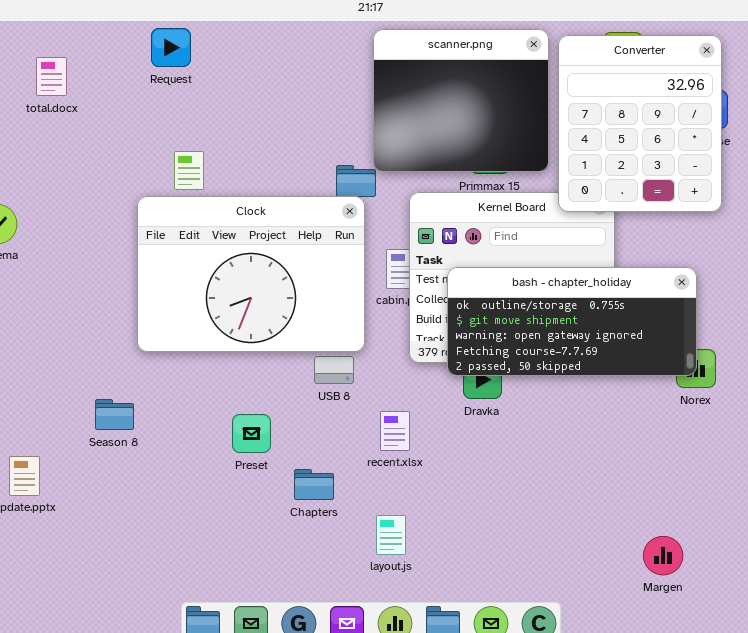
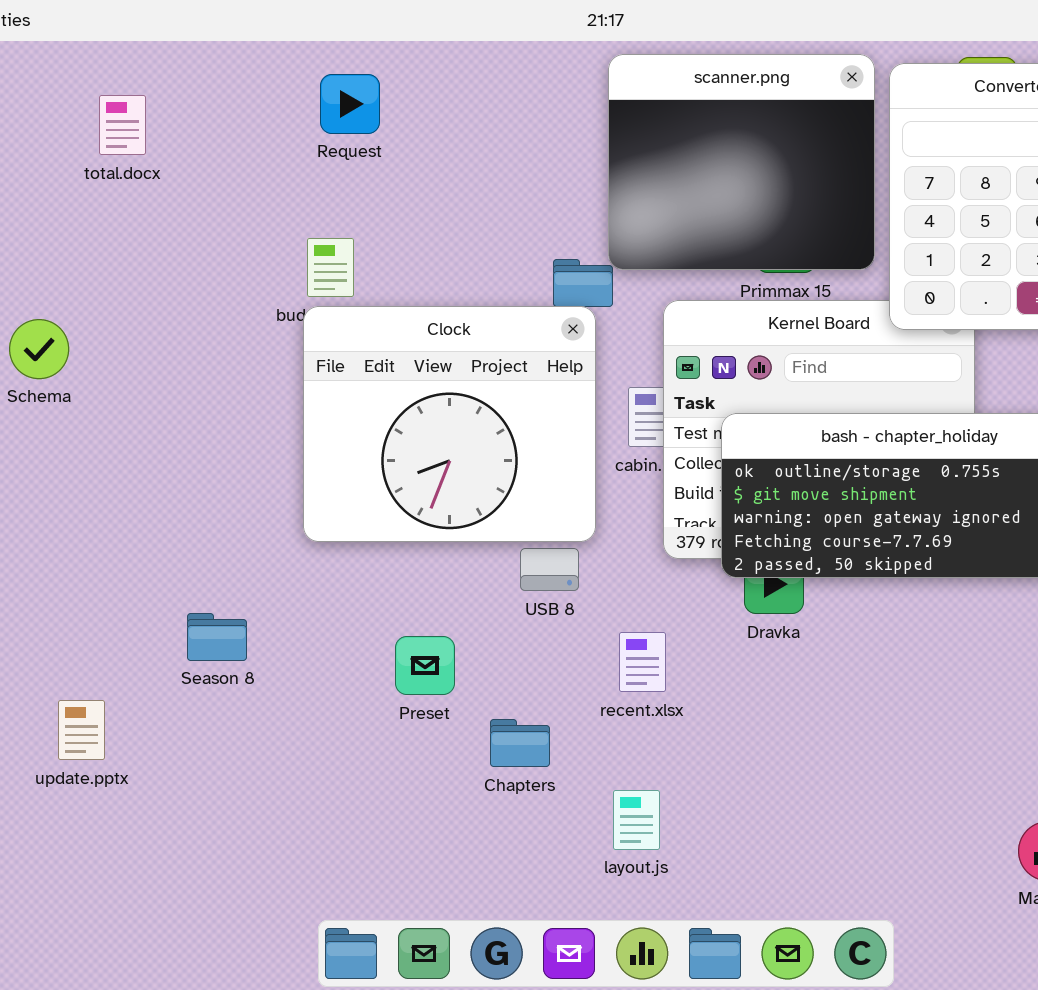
Request: [151,28,191,67] -> [320,74,380,134], moved
Clock: [137,196,365,352] -> [303,306,596,542], resized

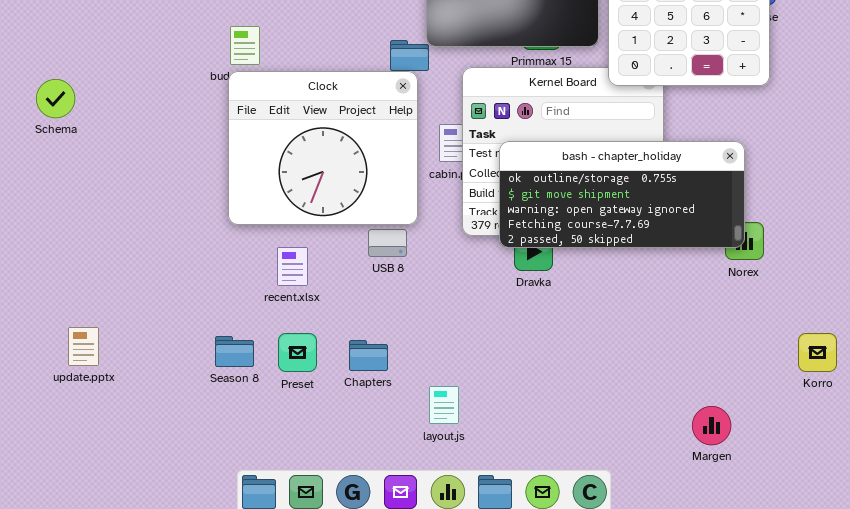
Season 8: [187,613,247,661] -> [215,336,254,367], moved
recent.xlsx: [619,632,666,692] -> [277,247,308,286], moved
Preset: [395,636,455,695] -> [278,333,317,372], moved

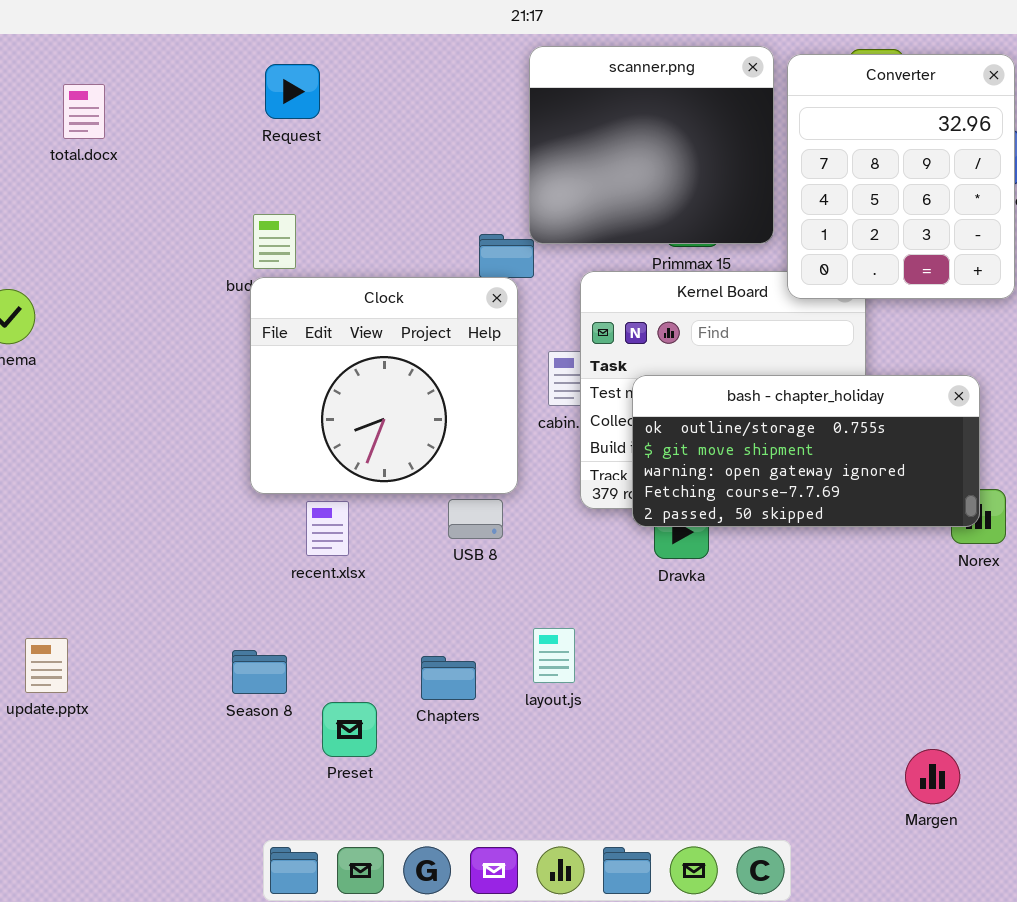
recent.xlsx: [277,247,308,286] -> [306,501,349,556], moved
Preset: [278,333,317,372] -> [322,702,377,757], moved
layout.js: [429,386,459,424] -> [533,628,575,683], moved

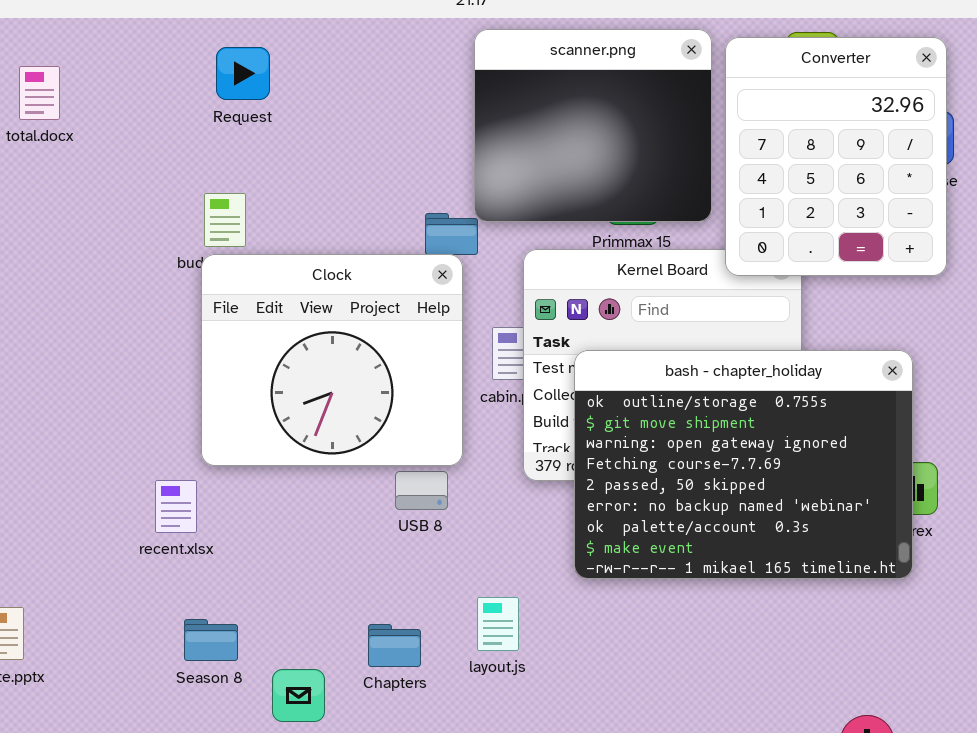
bash - chapter_holiday: [632,375,980,527] -> [574,350,913,579], resized
recent.xlsx: [306,501,349,556] -> [155,480,197,533], moved

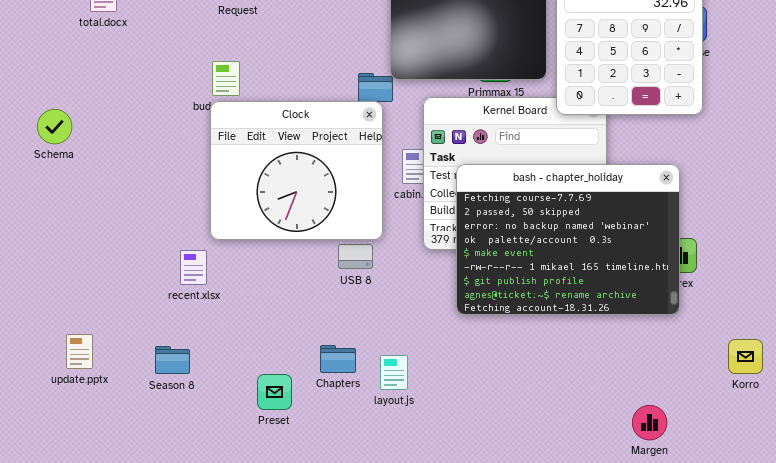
bash - chapter_holiday: [574,350,913,579] -> [456,164,680,315], scrolled down 3 rows
layout.js: [477,597,519,651] -> [380,355,408,390], moved
Season 8: [184,619,238,661] -> [155,346,190,374], moved

